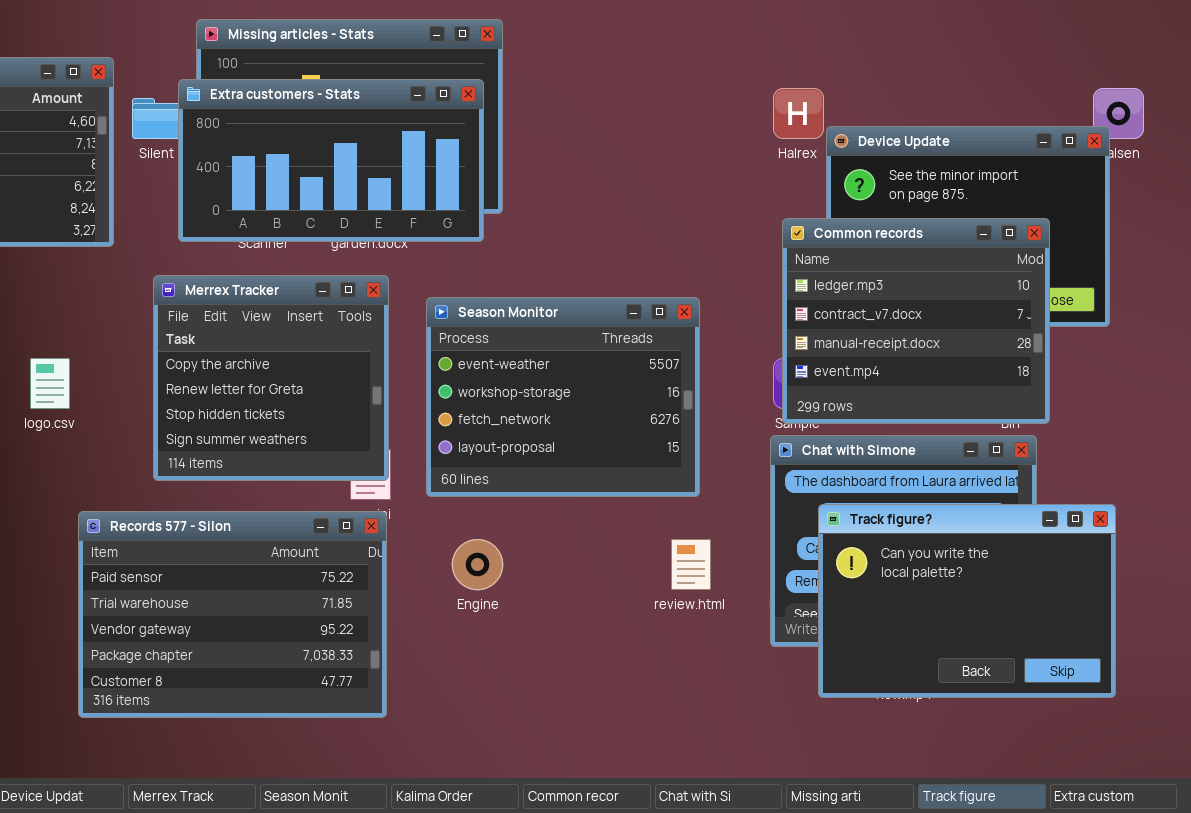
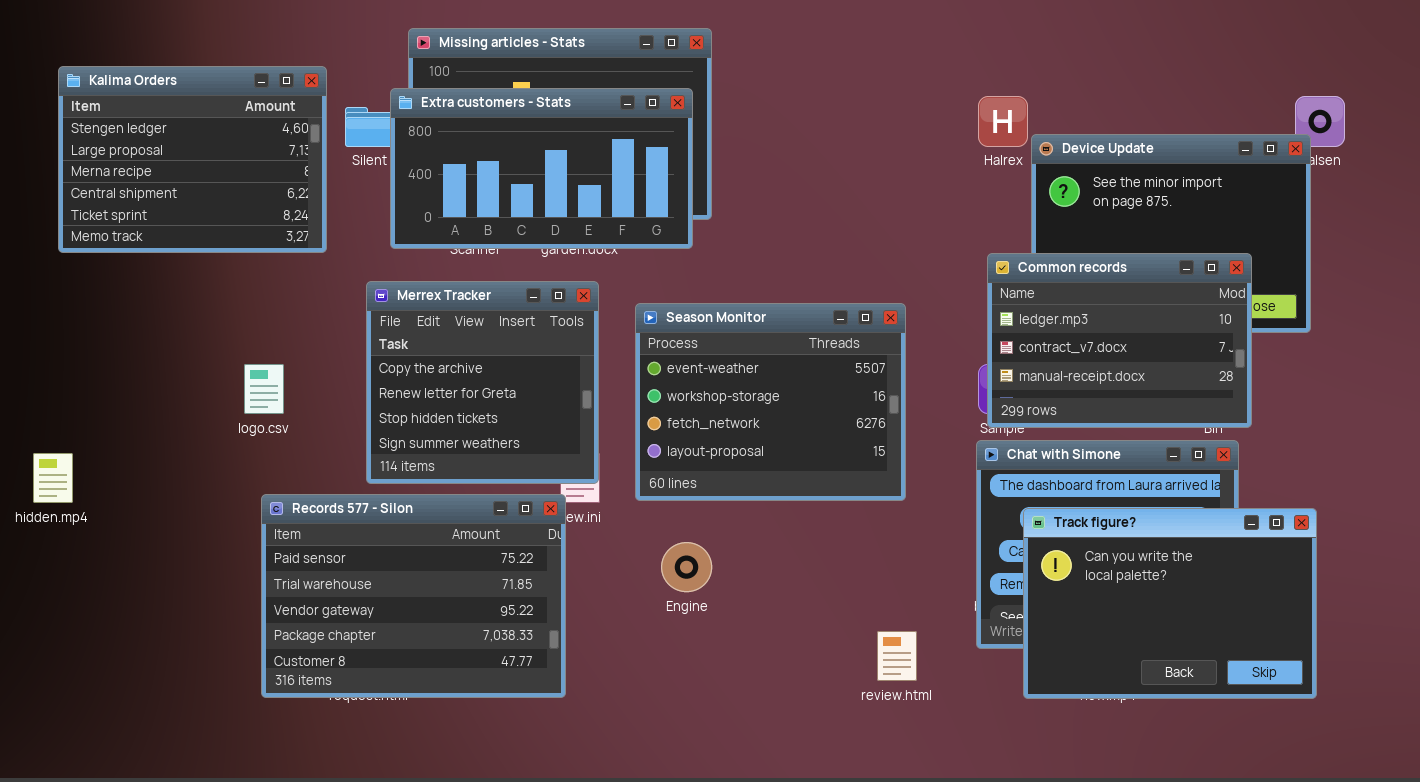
Common records: [782,218,1050,424] -> [987,253,1252,428], resized
Records 577 - Silon: [78,511,387,718] -> [261,494,566,698], moved
review.html: [671,539,711,590] -> [877,631,917,681], moved

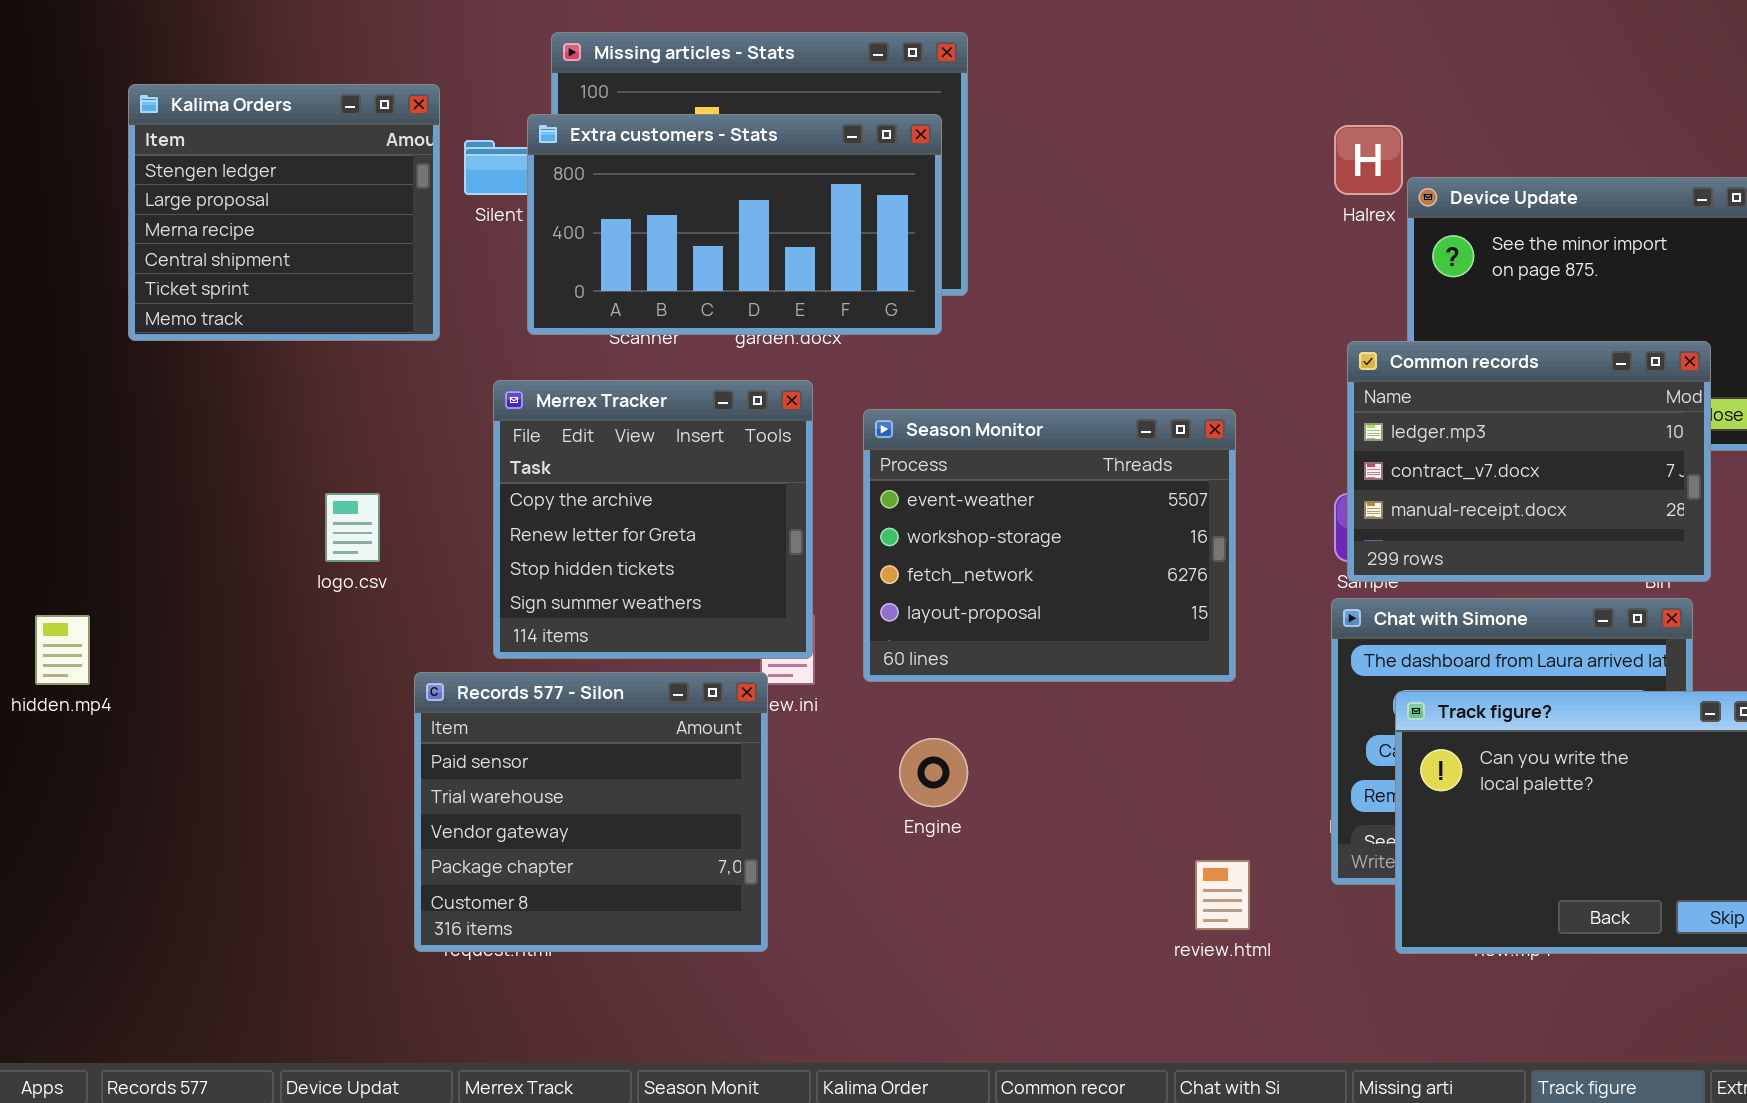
Kalima Orders: [58,66,327,253] -> [128,84,440,341], resized
Records 577 - Silon: [261,494,566,698] -> [414,672,768,952], resized

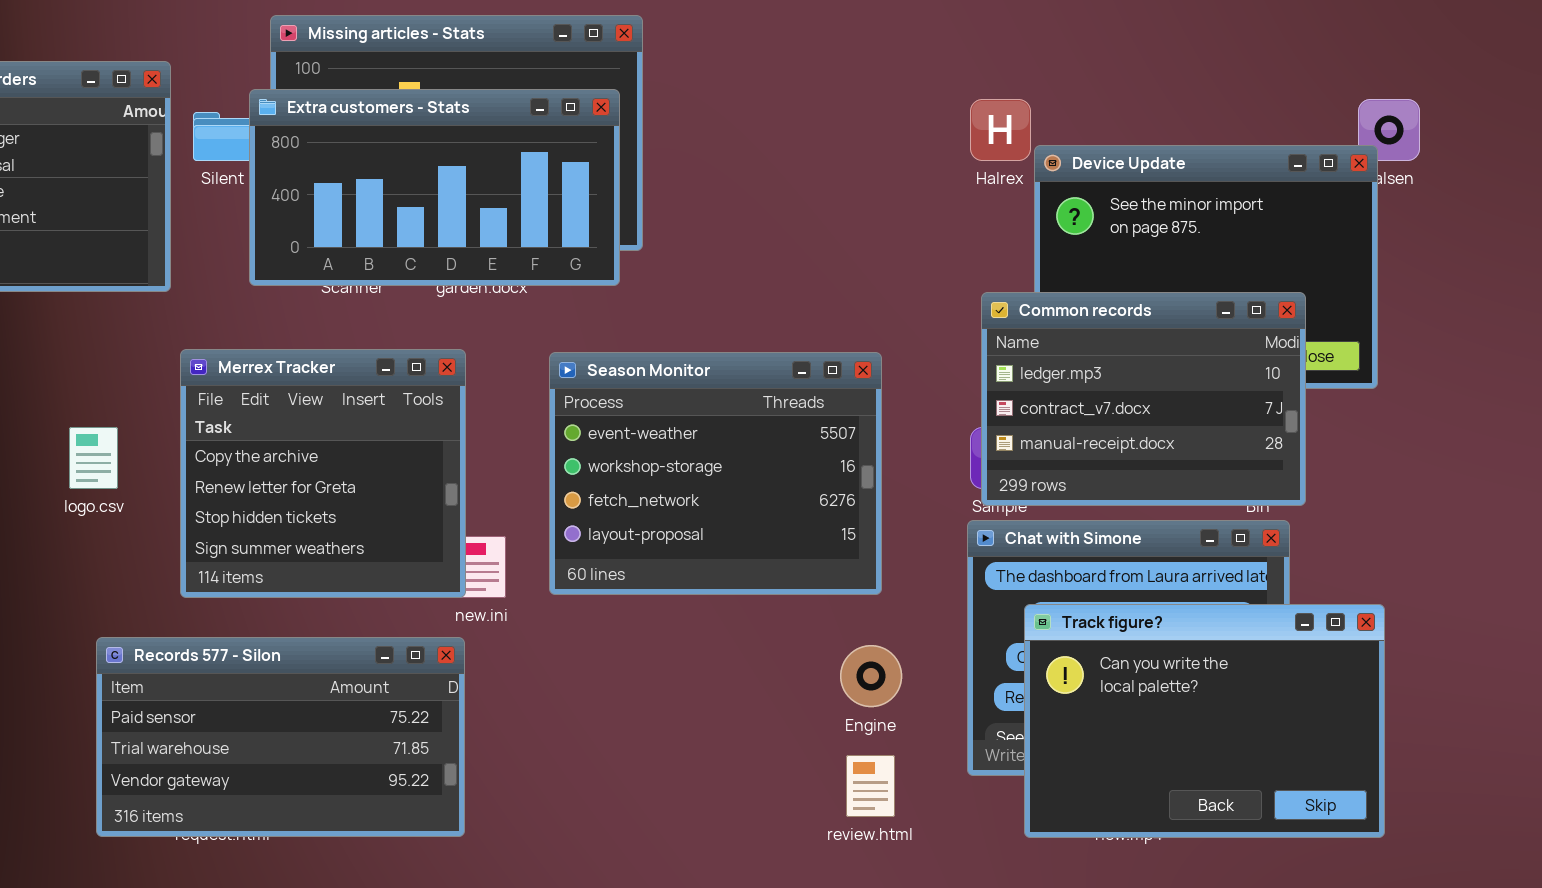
Merrex Tracker: [493,380,813,659] -> [180,349,466,598], moved
Records 577 - Silon: [414,672,768,952] -> [96,637,465,837], resized
Engine: [899,738,968,807] -> [840,645,902,707], moved

